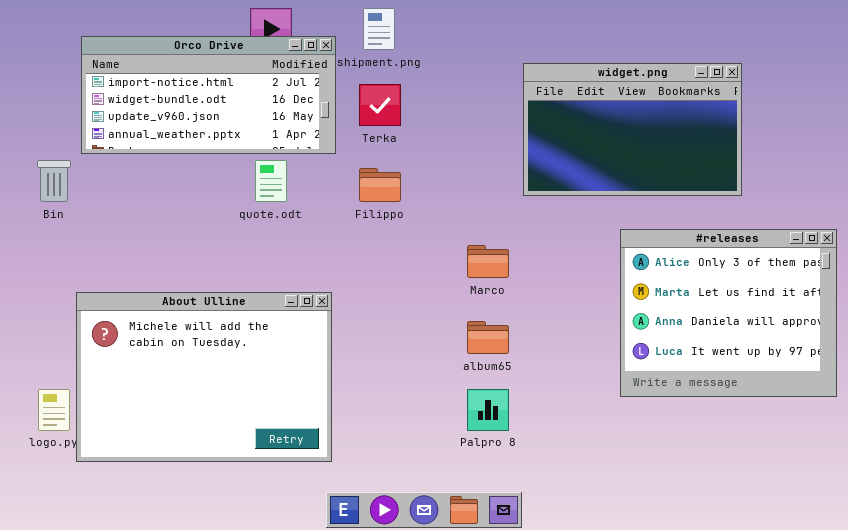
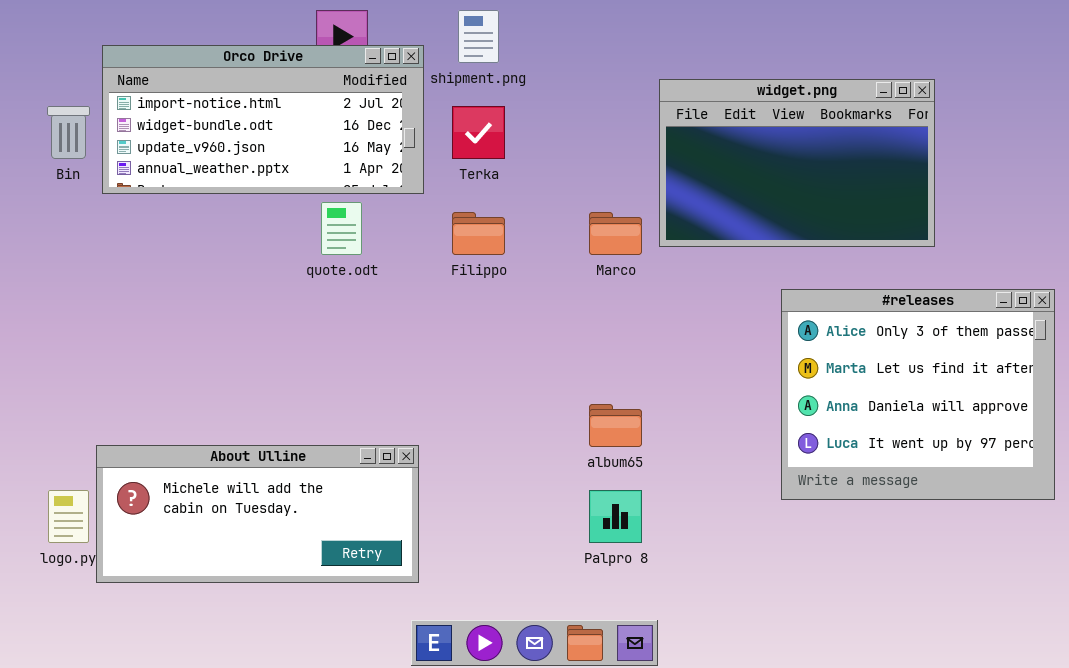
Bin: [37,160,71,202] -> [47,106,90,159], moved
Marco: [467,245,509,278] -> [589,212,642,255], moved
About Ulline: [76,292,332,462] -> [96,445,419,583], resized

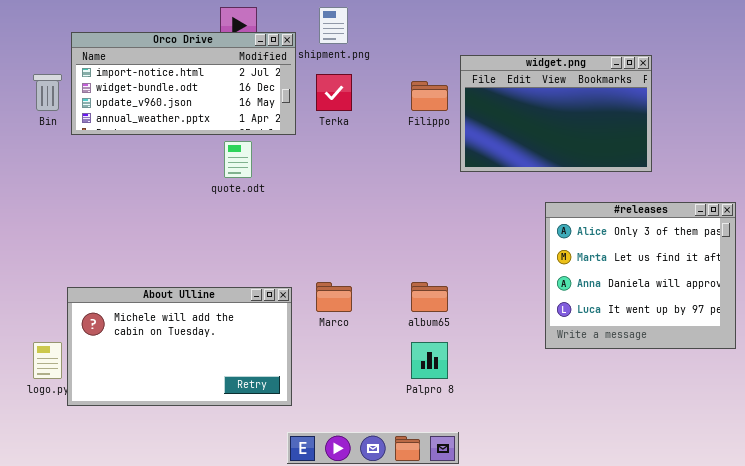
Filippo: [452,212,505,255] -> [411,81,448,111], moved
Marco: [589,212,642,255] -> [316,282,352,312], moved
About Ulline: [96,445,419,583] -> [67,287,292,406], resized

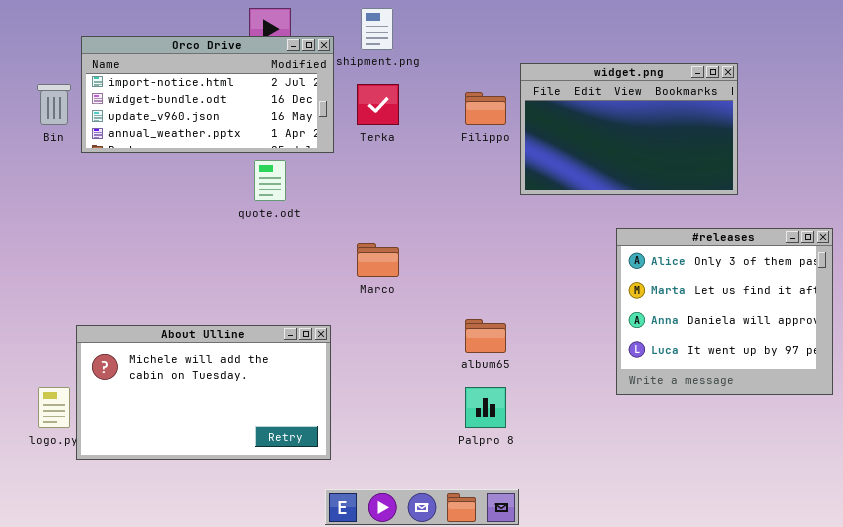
Marco: [316,282,352,312] -> [357,243,399,277], moved

